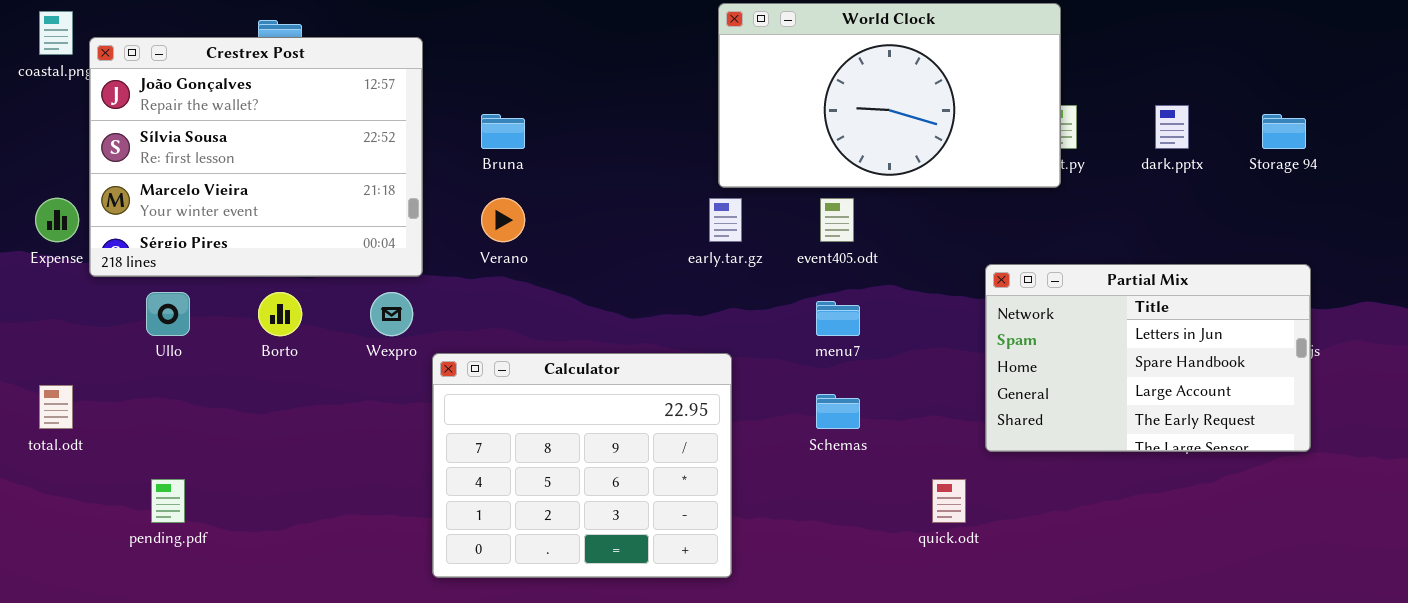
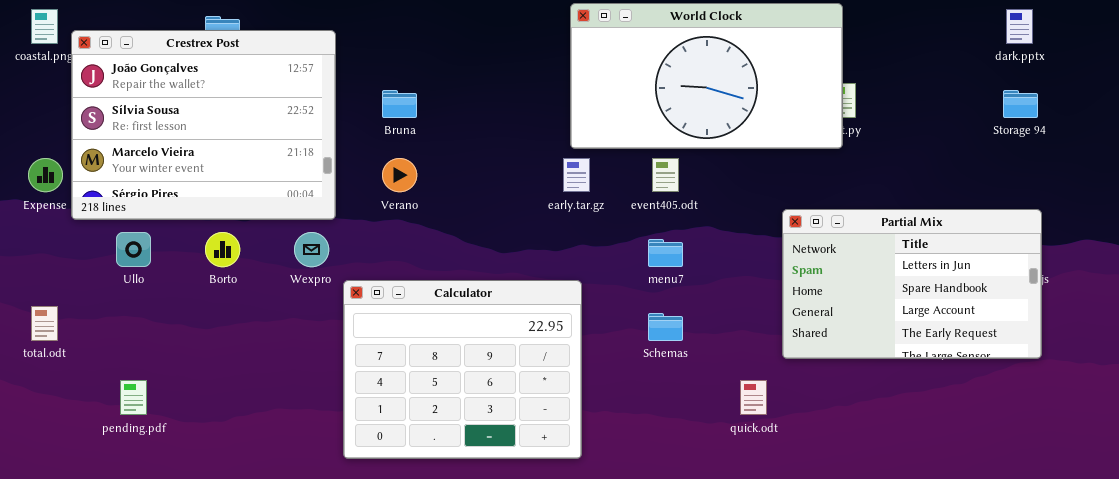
dark.pptx: [1155,105,1189,149] -> [1006,9,1033,44], moved

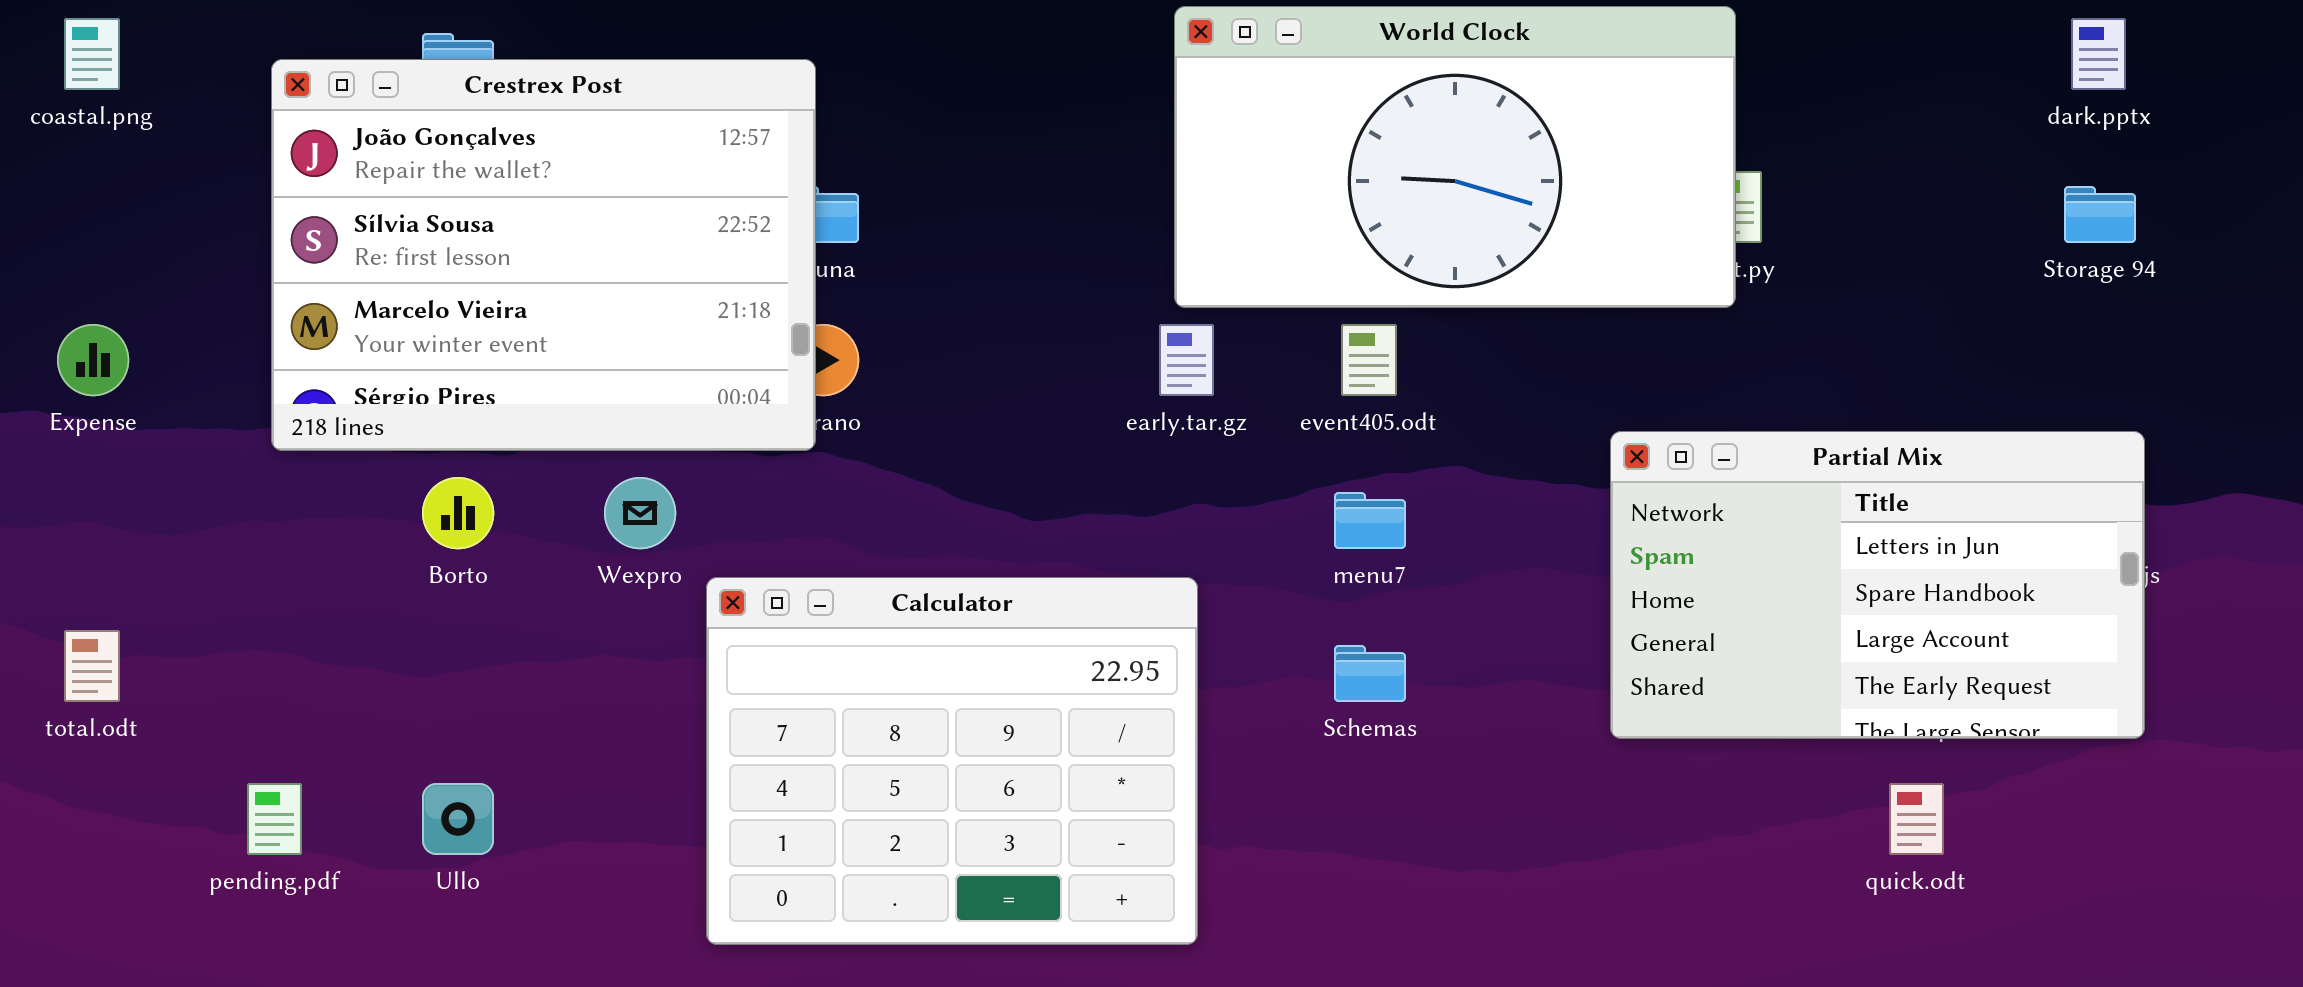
Crestrex Post: [71,30,336,220] -> [271,59,816,451], moved
Ullo: [116,232,151,267] -> [422,783,494,855], moved
quick.odt: [740,380,767,415] -> [1889,783,1944,855], moved

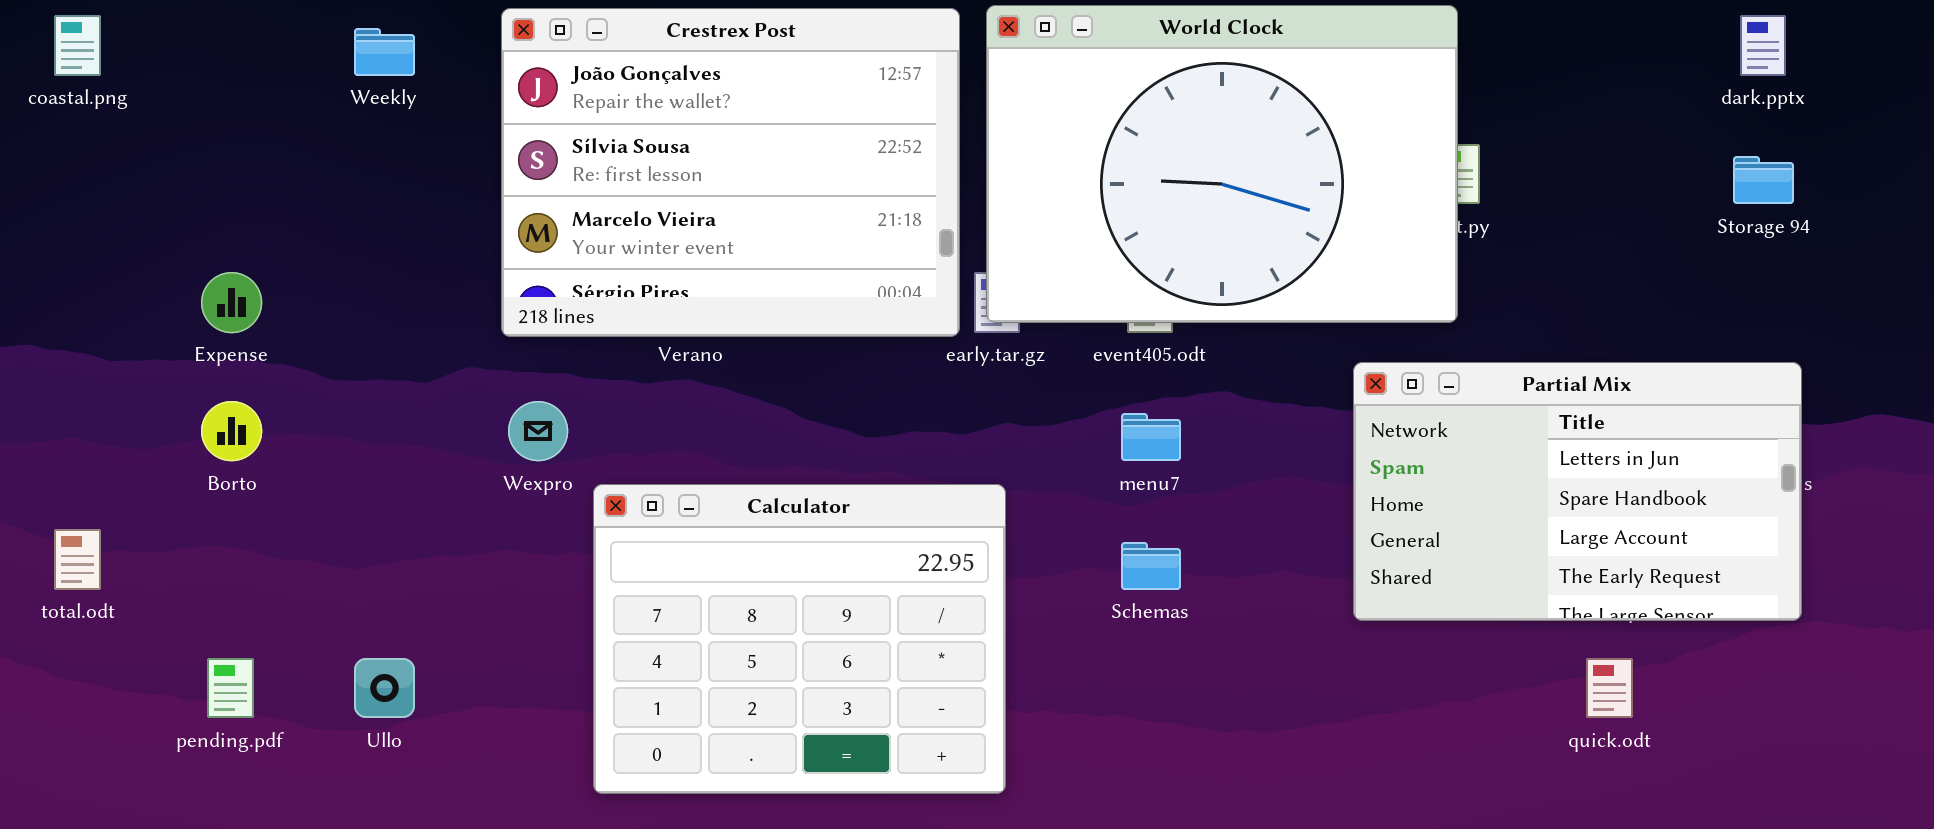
World Clock: [1174,6,1736,308] -> [986,5,1458,323], resized
Crestrex Post: [271,59,816,451] -> [501,8,960,337], moved
Expense: [57,324,129,396] -> [201,272,262,333], moved
Borto: [422,477,494,549] -> [201,401,262,461], moved

